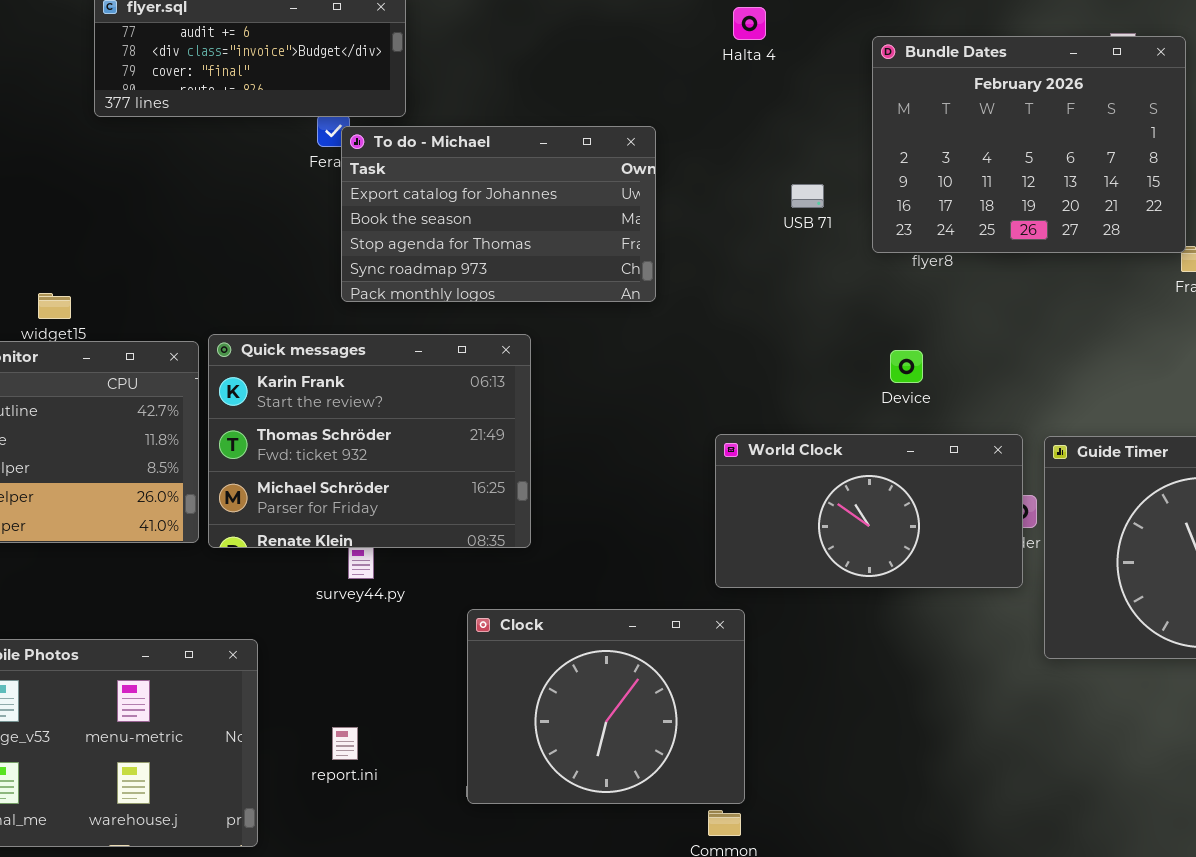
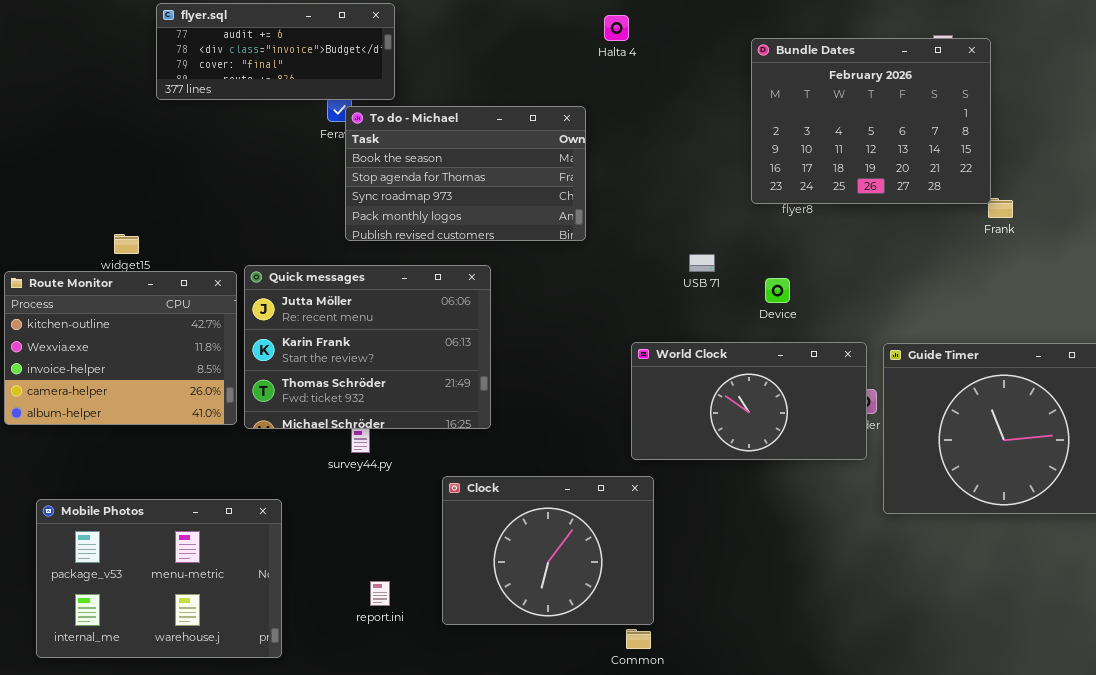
Halta 4: [733,7,766,40] -> [604,15,629,41], moved
To do - Michael: [341,126,656,302] -> [345,106,586,241], scrolled down 1 row
USB 71: [791,184,824,208] -> [689,254,715,272], moved
Quick messages: [208,334,531,548] -> [244,265,491,429], scrolled up 1 row
report.ini: [332,727,358,760] -> [370,581,390,606], moved

